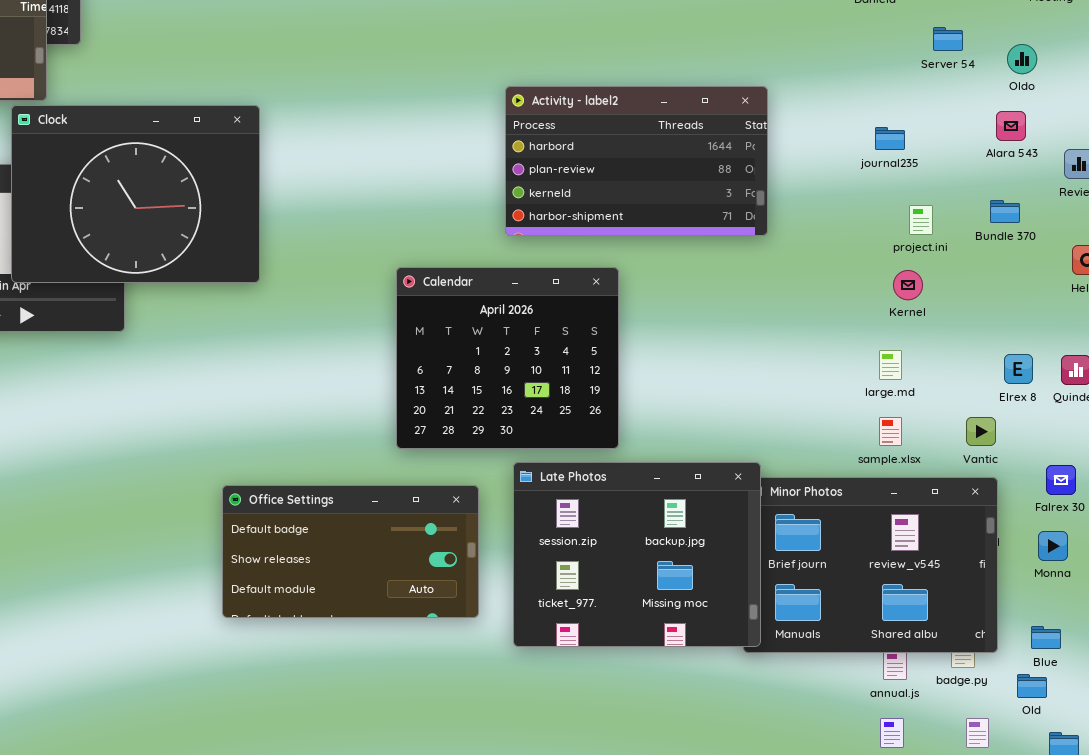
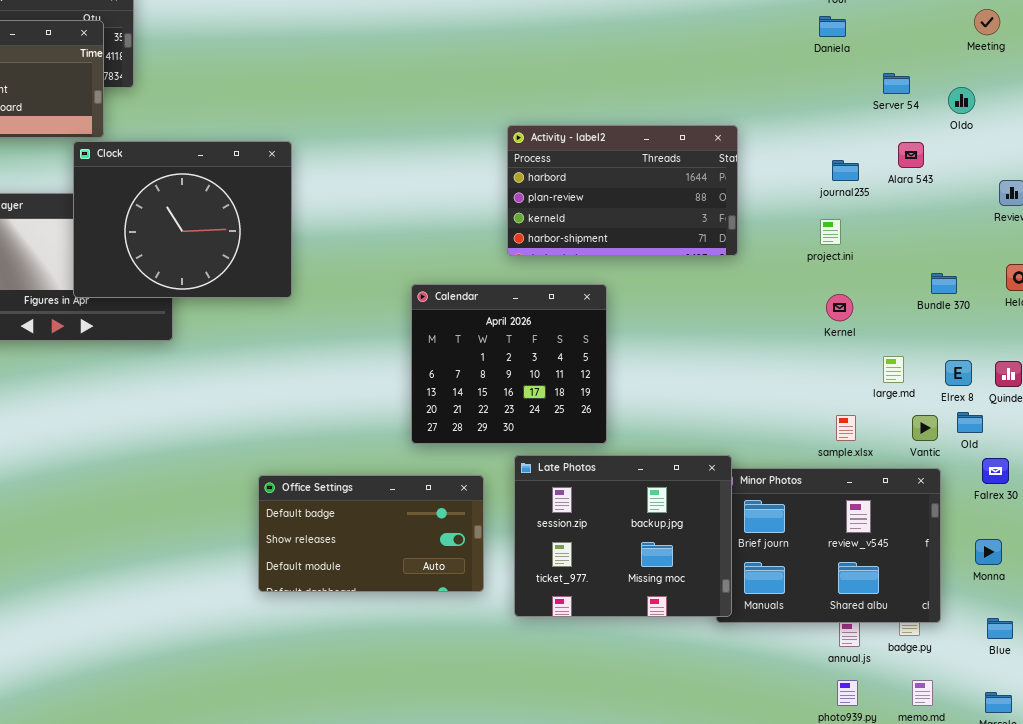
Alara 543: [996,111,1026,141] -> [898,142,924,168], moved
Bundle 370: [990,200,1020,223] -> [931,273,957,294], moved
project.ini: [909,205,933,235] -> [820,219,841,245], moved
Kernel: [893,270,923,300] -> [826,294,853,321], moved
large.md: [879,350,902,380] -> [883,356,904,383], moved
Monna: [1038,531,1068,561] -> [975,539,1002,565], moved
Blue: [1031,626,1061,649] -> [987,618,1013,639], moved
Old: [1017,674,1047,698] -> [957,412,983,433], moved

